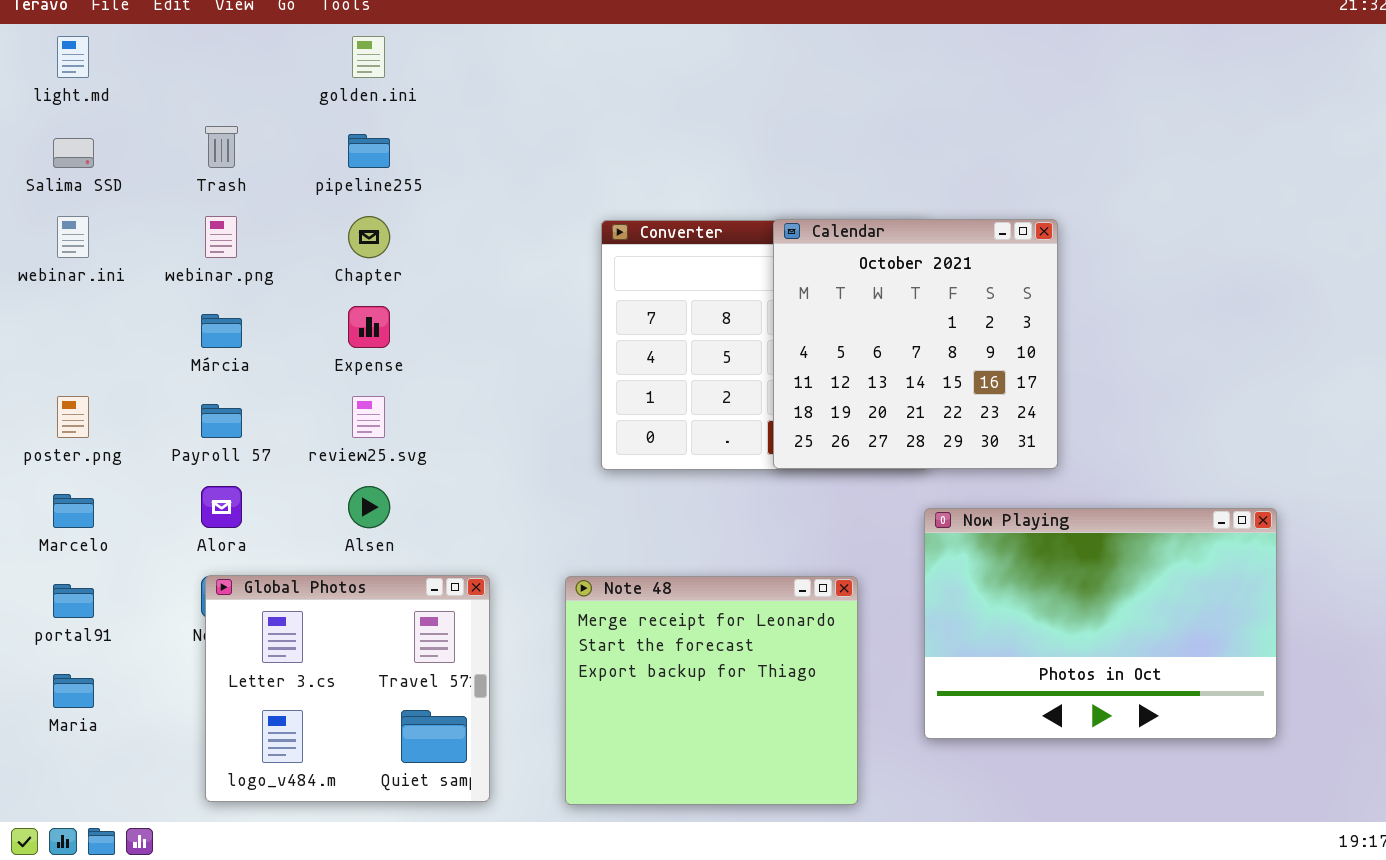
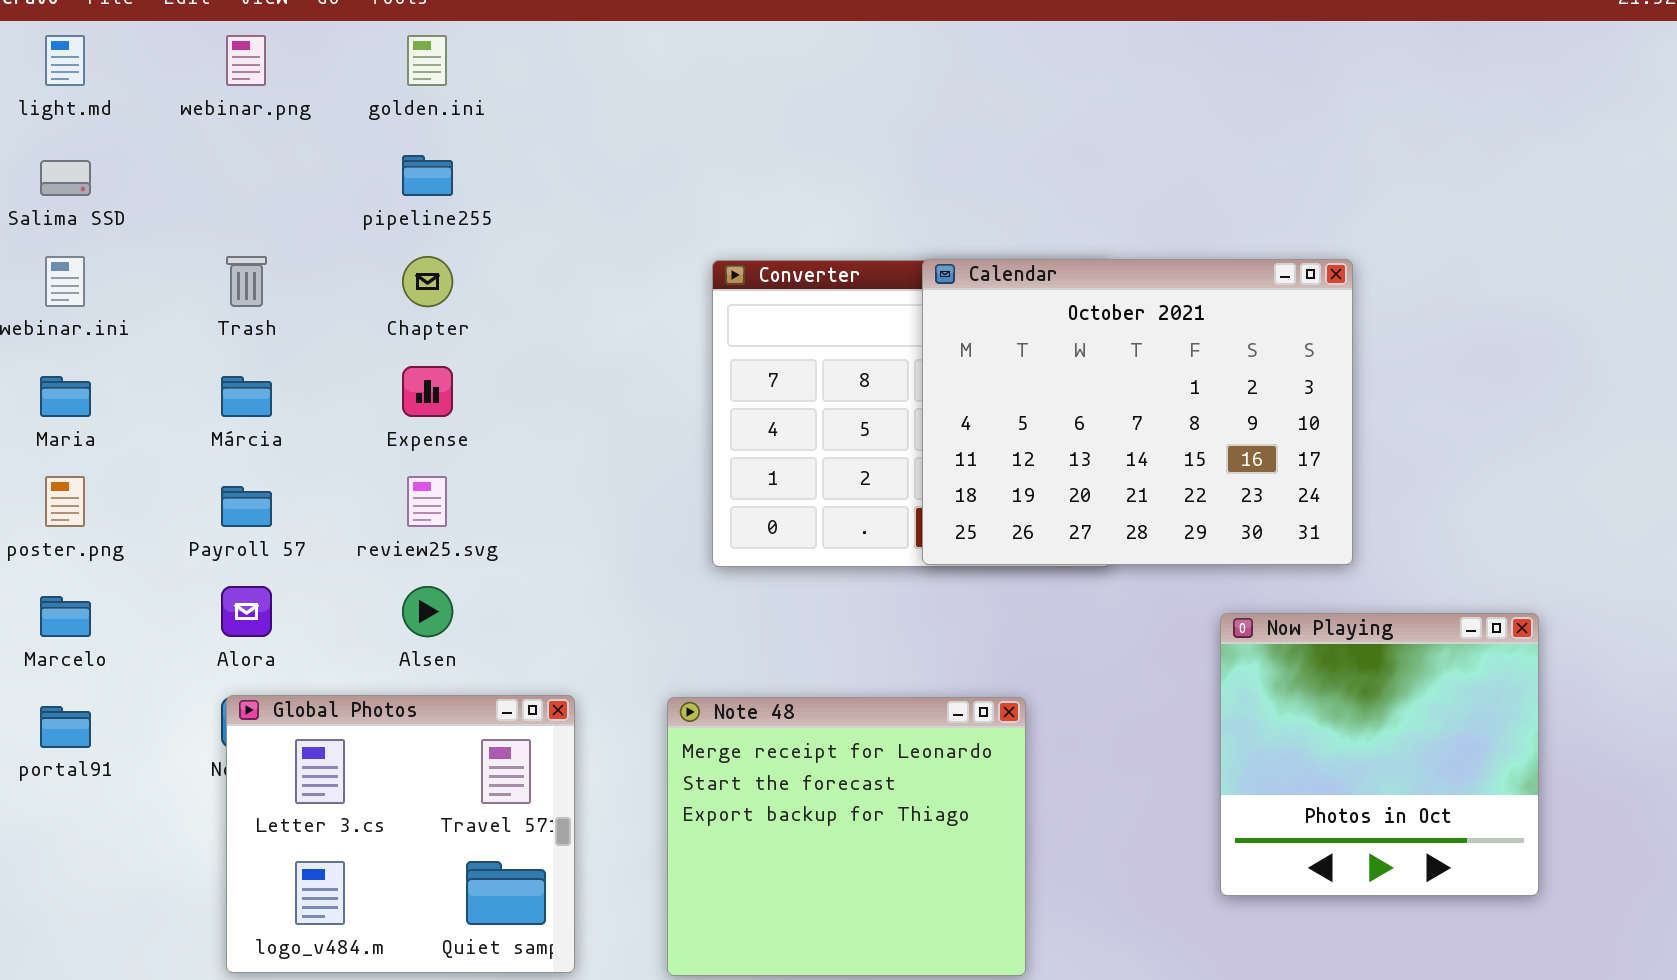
Trash: [205,126,238,168] -> [226,256,267,307], moved
webinar.png: [205,216,237,258] -> [226,35,266,86], moved
Calendar: [773,219,1058,469] -> [922,259,1353,565], resized
Now Playing: [924,508,1277,739] -> [1220,613,1539,896], resized
Maria: [53,674,94,708] -> [40,376,91,417], moved

